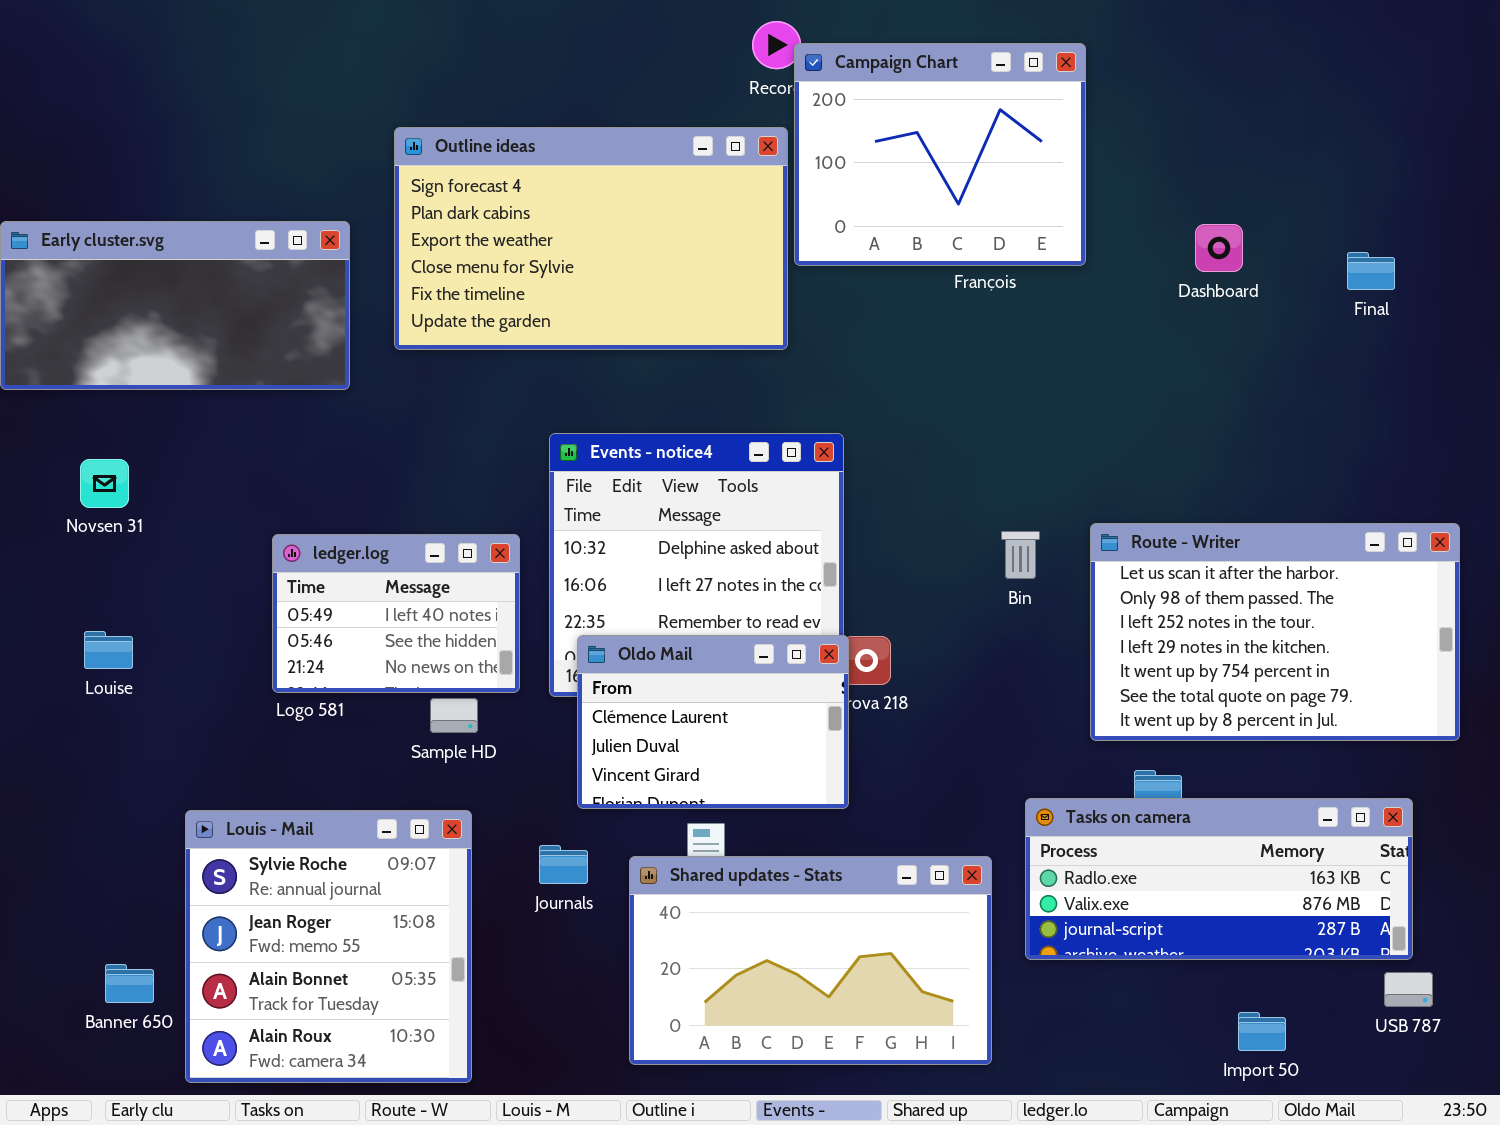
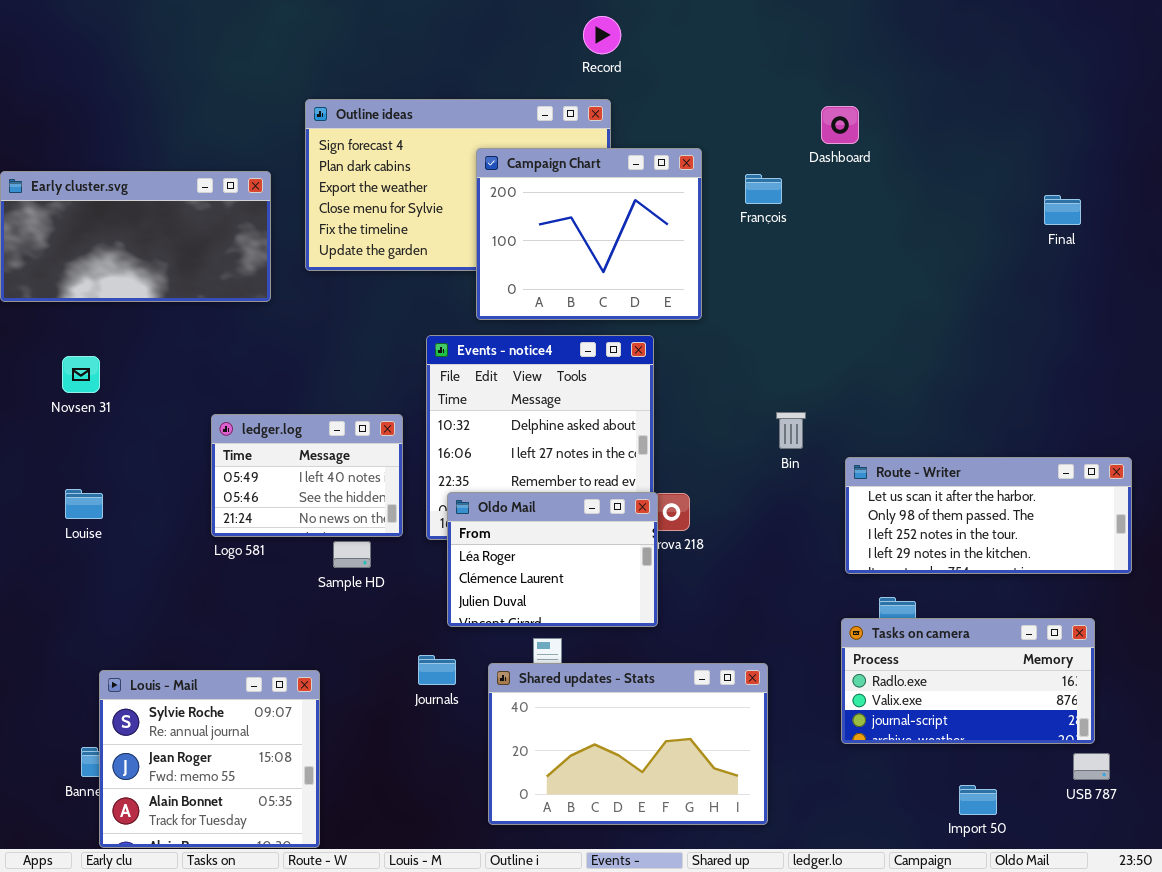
Campaign Chart: [794,43,1086,266] -> [476,148,702,320], moved
Dashboard: [1195,224,1243,272] -> [821,106,859,144], moved
Route - Writer: [1090,523,1460,741] -> [845,457,1132,574], resized
Oldo Mail: [577,635,849,809] -> [447,492,658,627], scrolled up 1 row
Tasks on camera: [1025,798,1413,960] -> [841,618,1095,744], resized
Louis - Mail: [185,810,472,1083] -> [99,670,320,848], moved, resized

